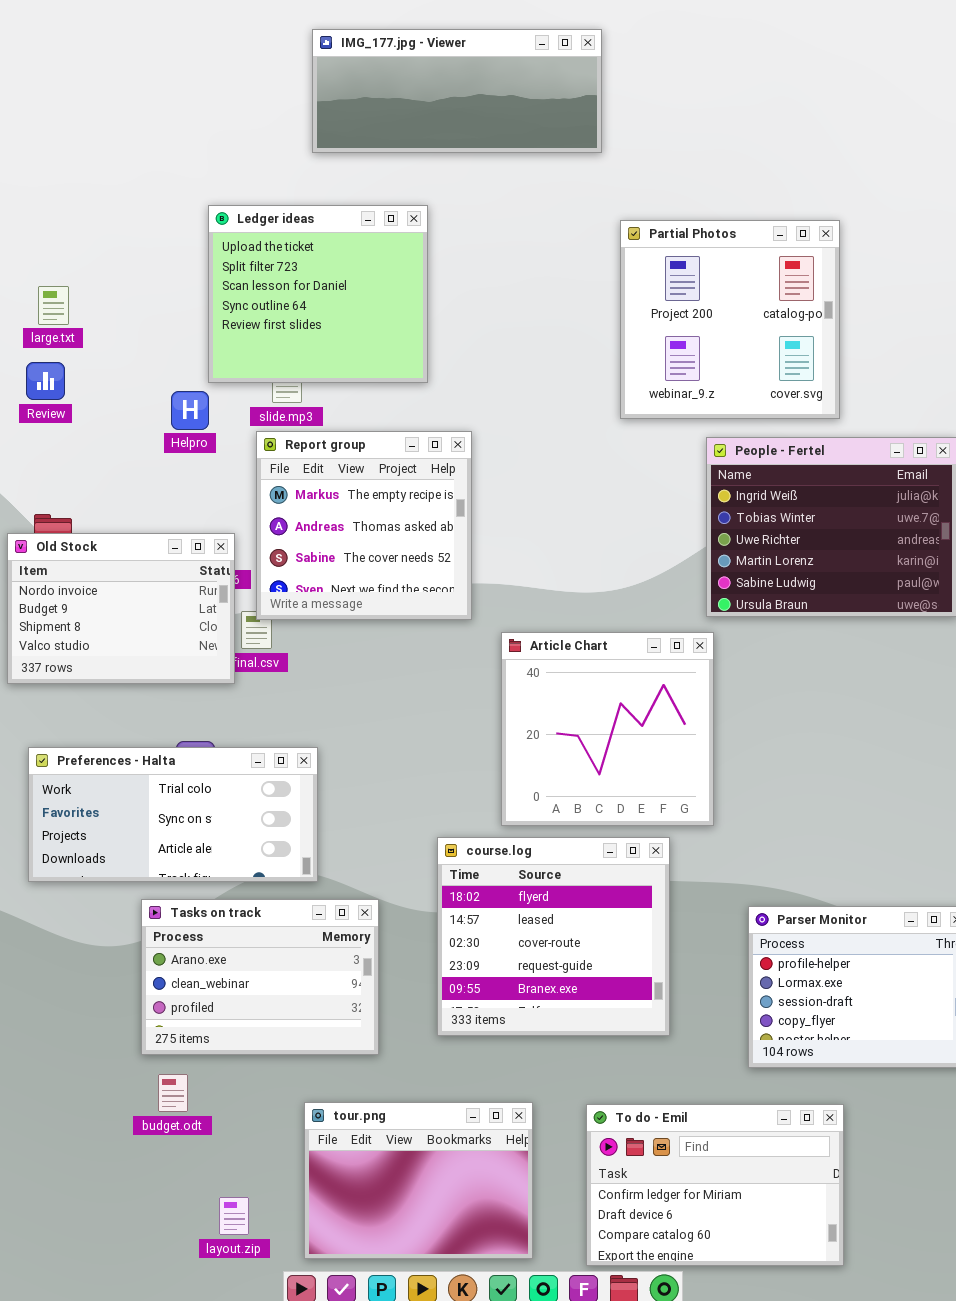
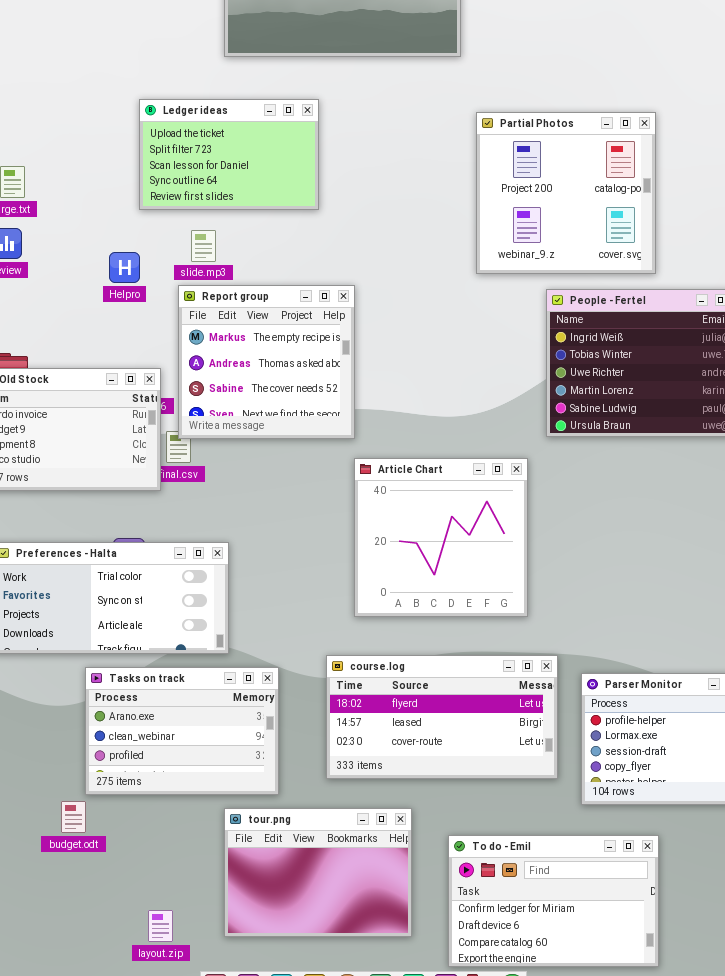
Ledger ideas: [208,205,428,383] -> [139,99,319,210], resized
Article Chart: [501,632,714,826] -> [354,458,528,617], moved
course.log: [437,837,670,1036] -> [326,655,558,779], resized
budget.odt: [158,1074,188,1112] -> [61,801,86,833], moved
tour.png: [304,1102,533,1259] -> [224,808,412,937], moved

